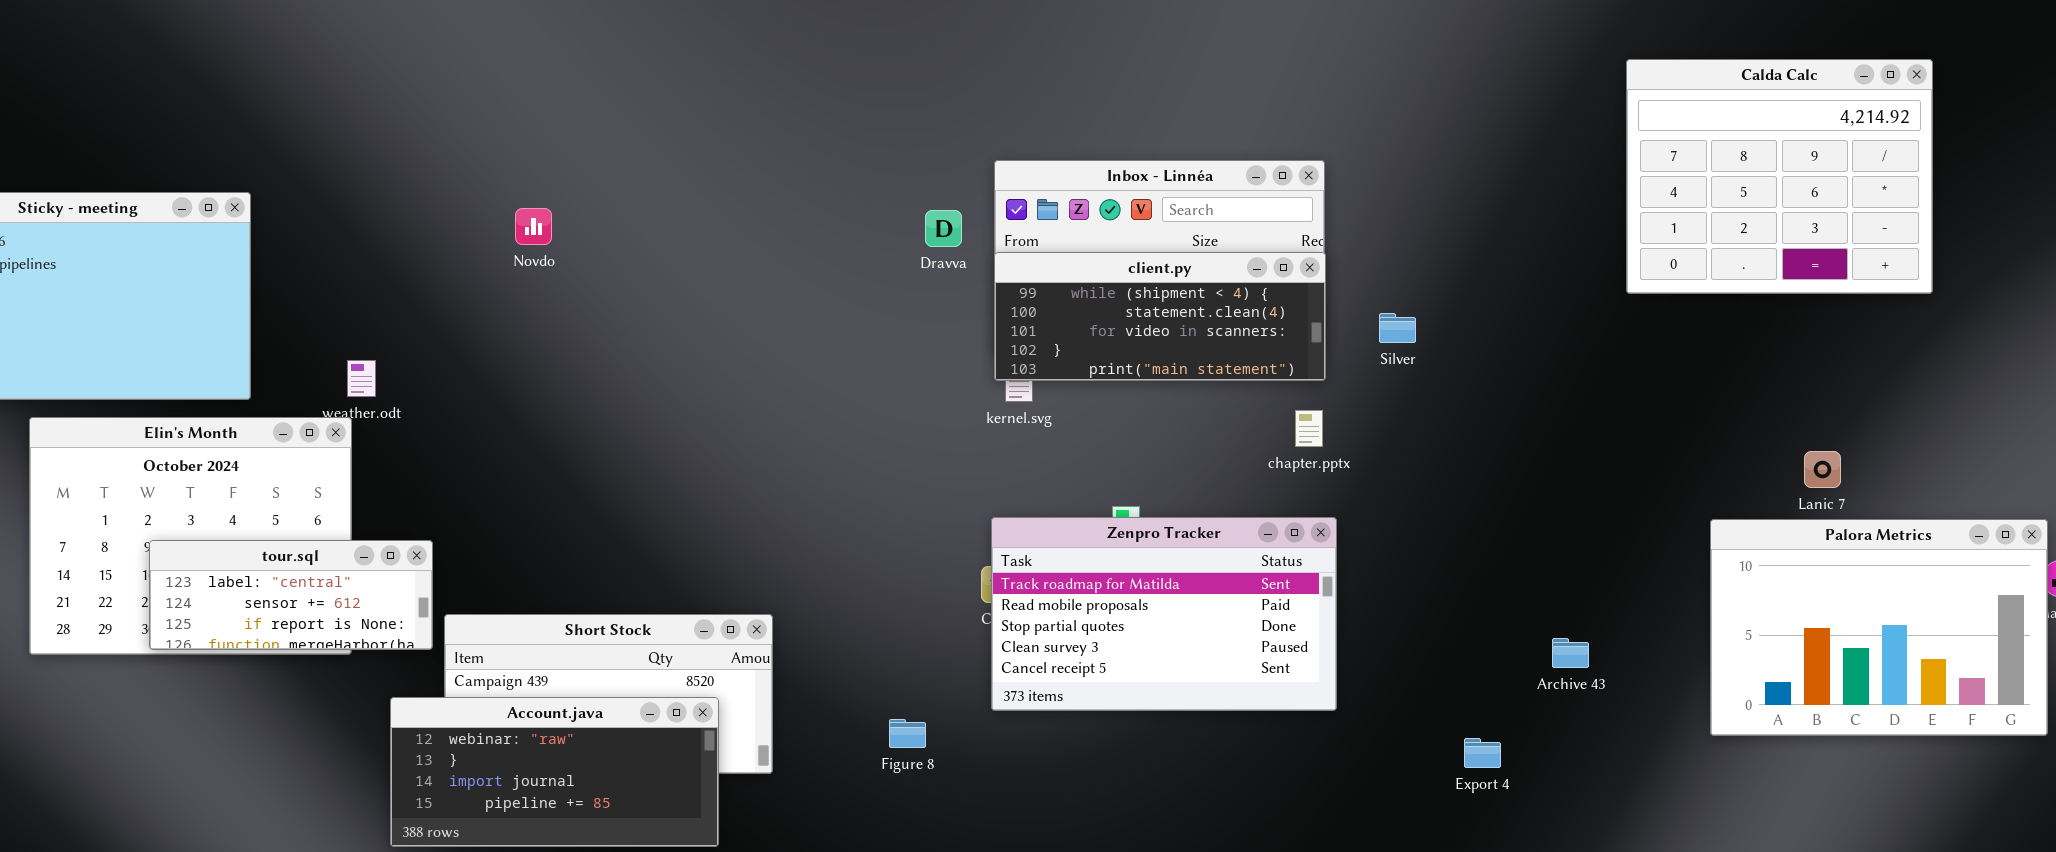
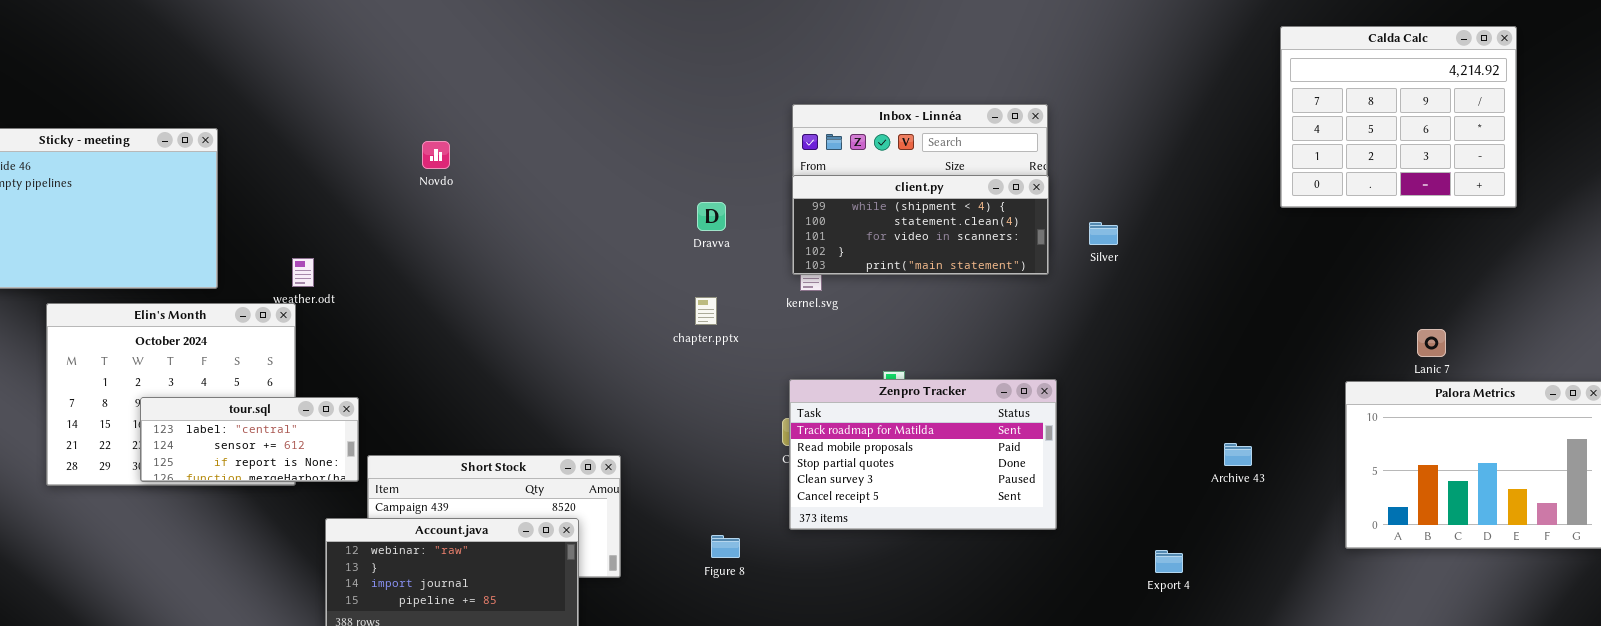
Dravva: [925,210,962,247] -> [697,202,726,231], moved
chapter.pptx: [1295,410,1323,447] -> [695,297,717,325], moved
Archive 43: [1552,638,1589,668] -> [1224,443,1252,466], moved

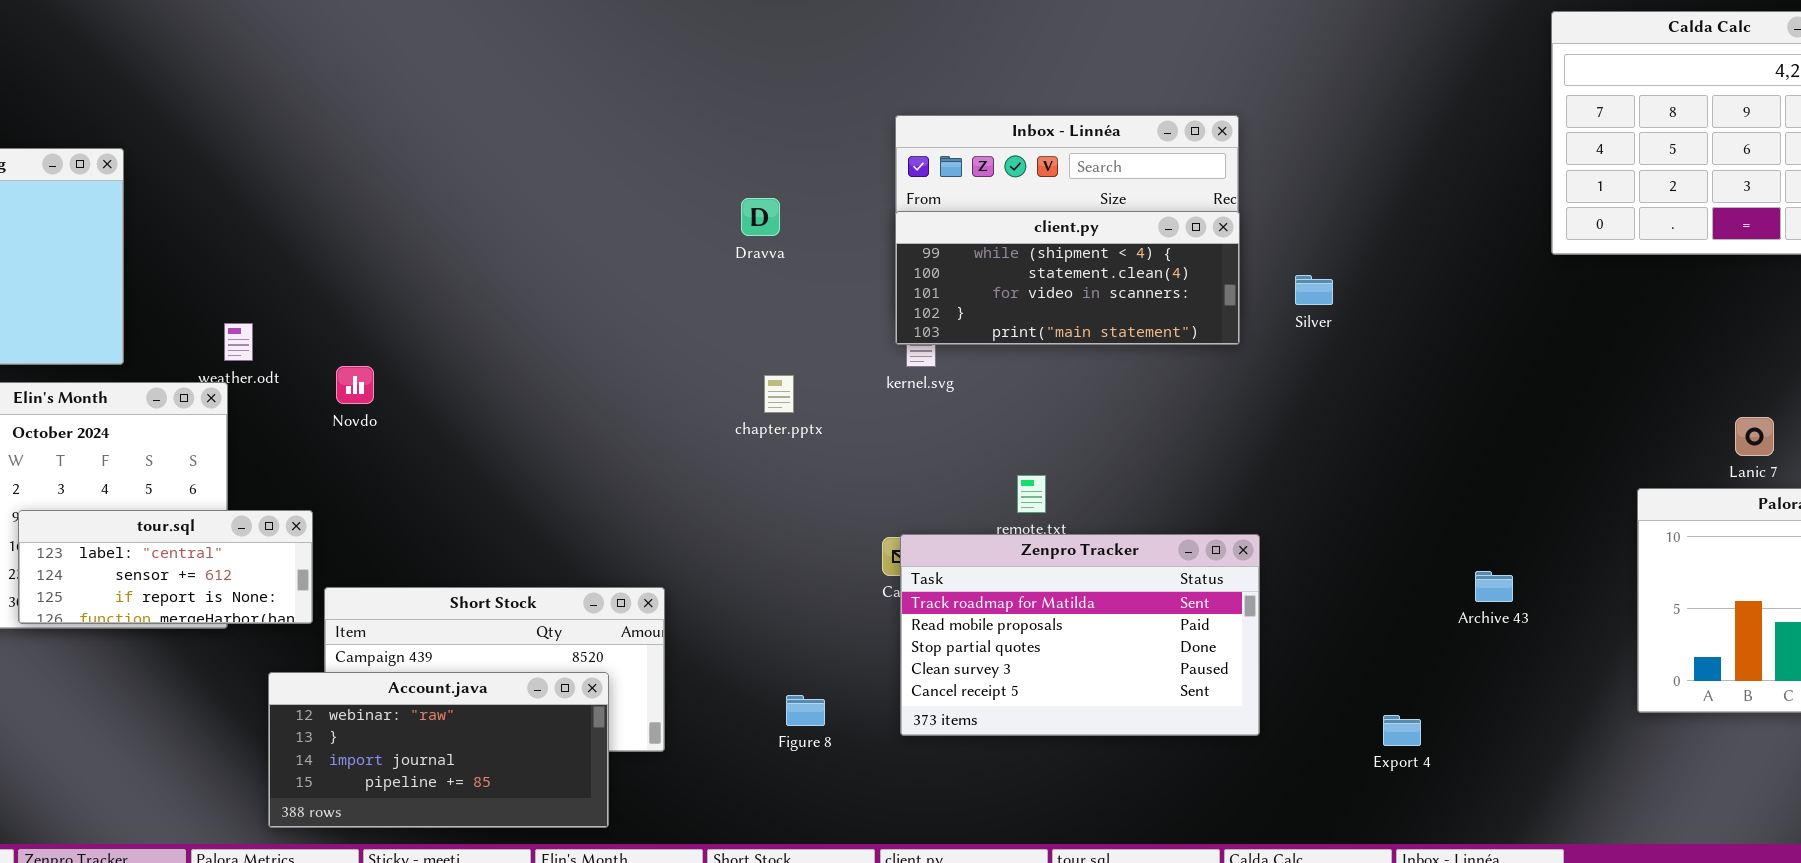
Novdo: [422,141,450,169] -> [336,366,374,404], moved
Dravva: [697,202,726,231] -> [741,198,780,236], moved
Zenpro Tracker: [789,379,1057,530] -> [900,534,1260,736], moved

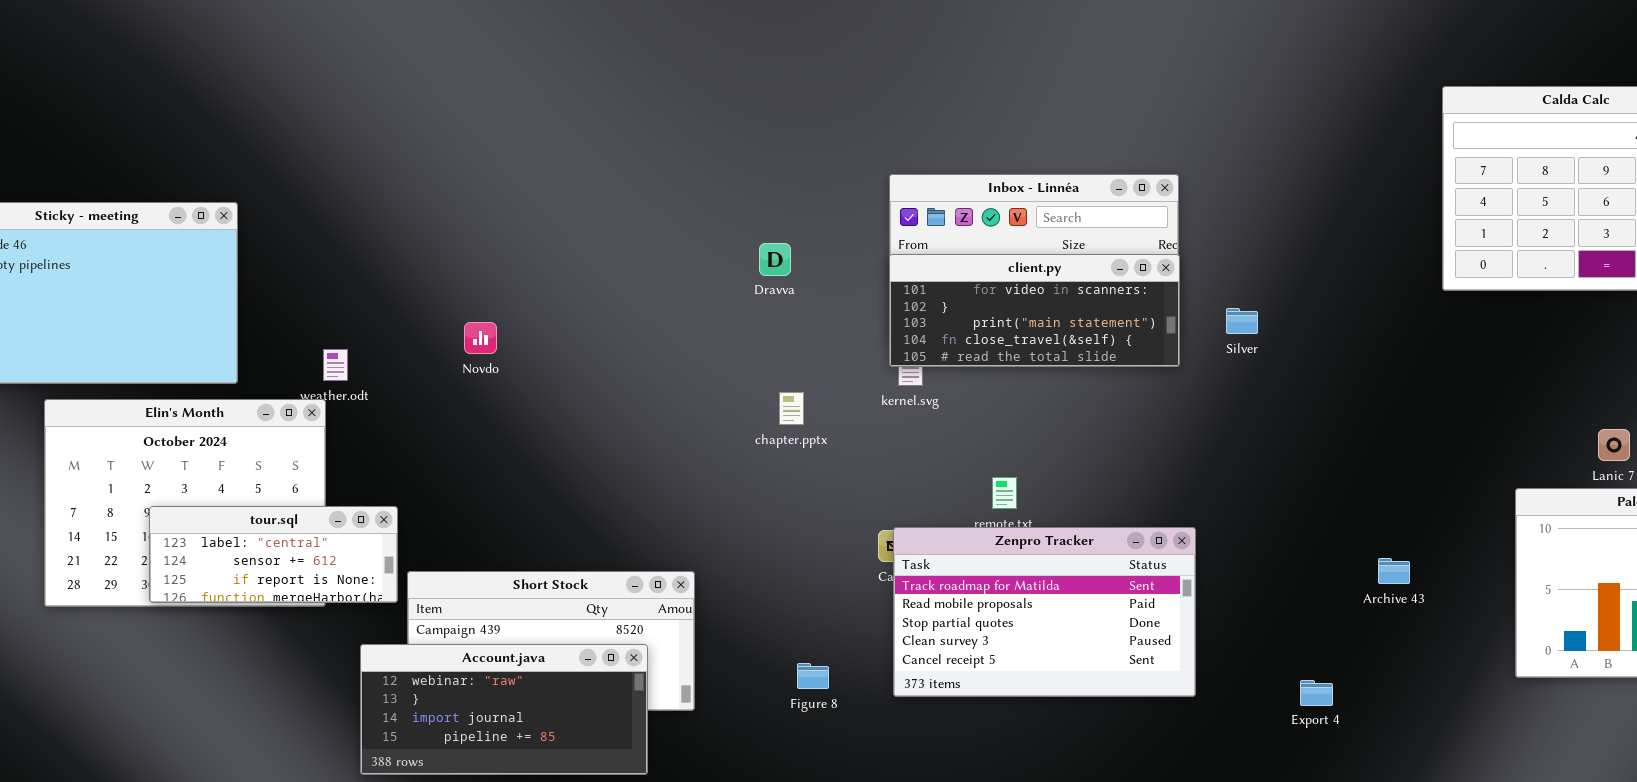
client.py: [895,211,1240,345] -> [889,254,1180,367], scrolled down 2 rows
Novdo: [336,366,374,404] -> [464,322,497,354], moved

